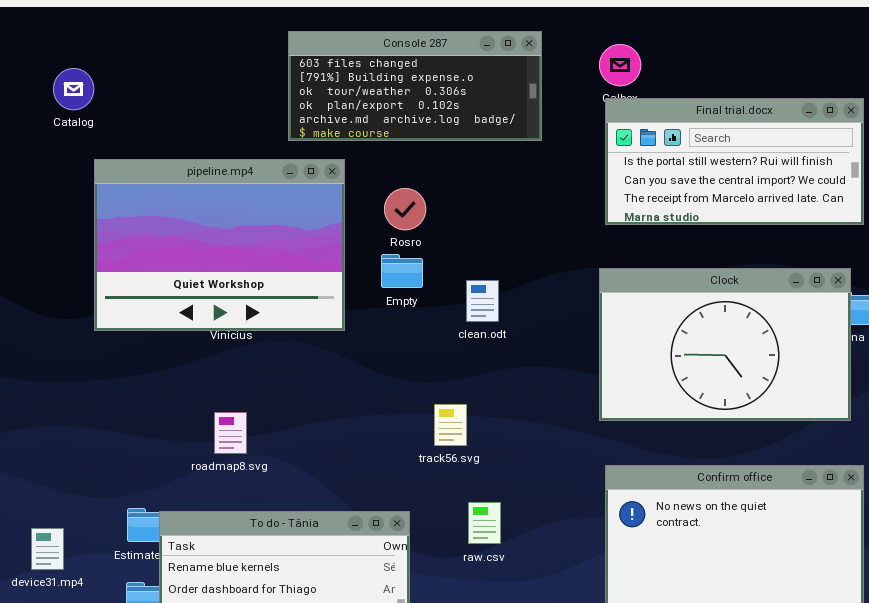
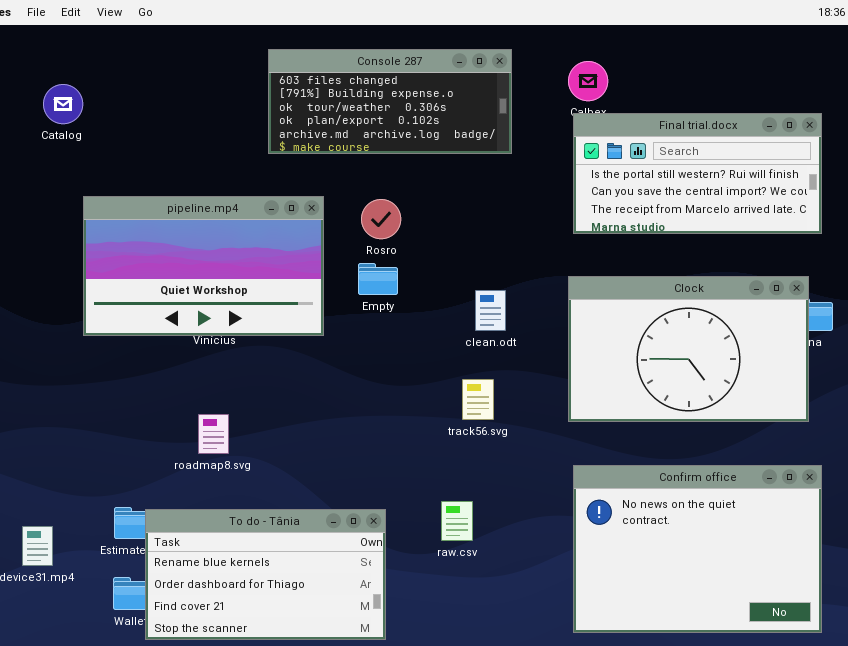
pipeline.mp4: [94,159,345,331] -> [83,196,324,336], resized
clean.odt: [466,280,499,322] -> [475,290,506,331], moved
track56.svg: [434,404,467,446] -> [462,379,494,420], moved

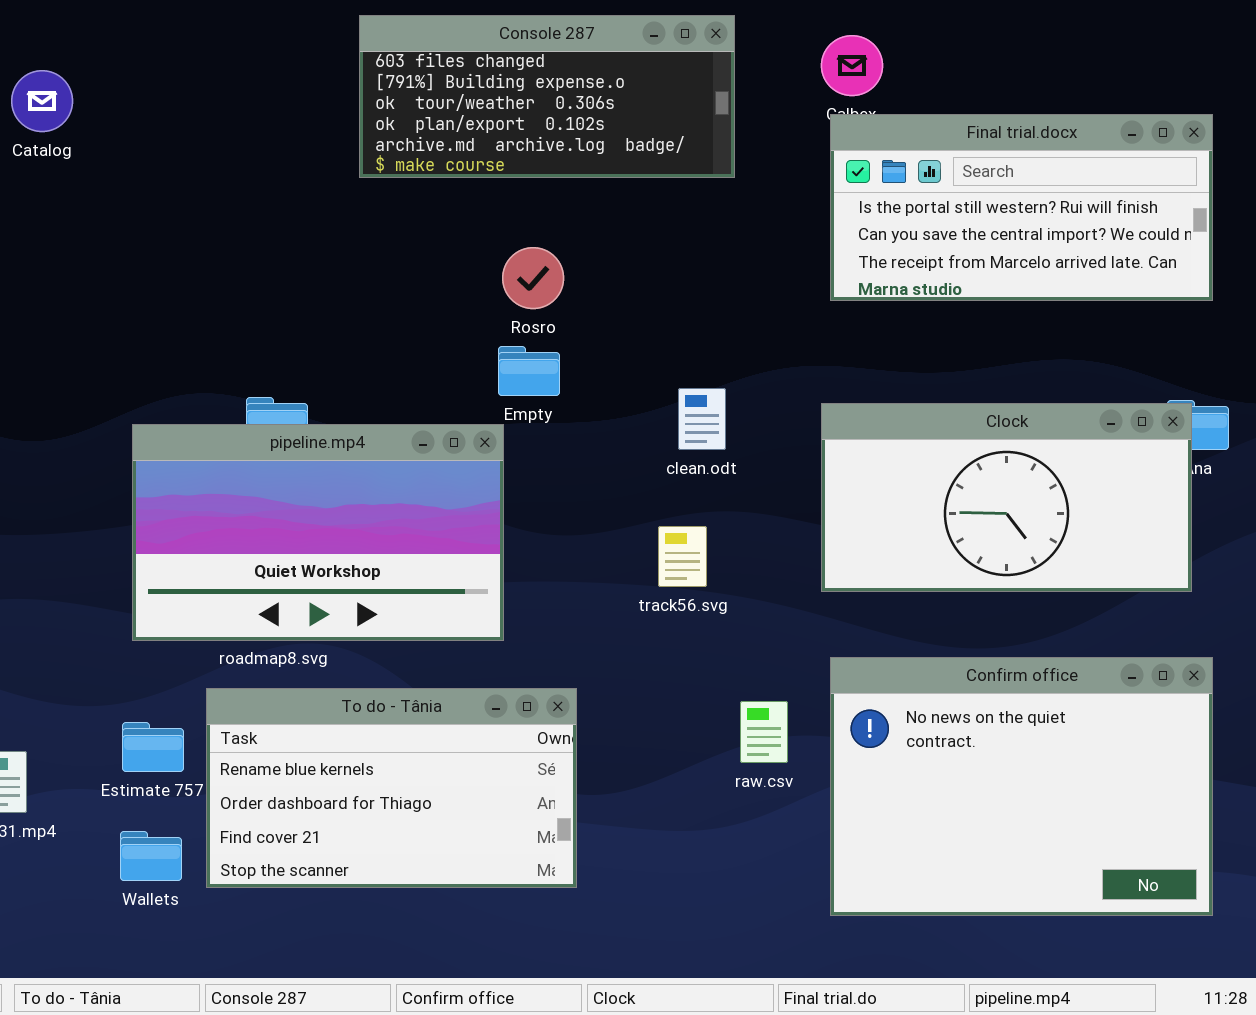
pipeline.mp4: [83,196,324,336] -> [132,424,504,641], moved
Clock: [568,276,809,422] -> [821,403,1192,592], resized
raw.csv: [441,501,473,541] -> [740,701,788,763], moved
To do - Tânia: [145,509,386,640] -> [206,688,577,888], moved

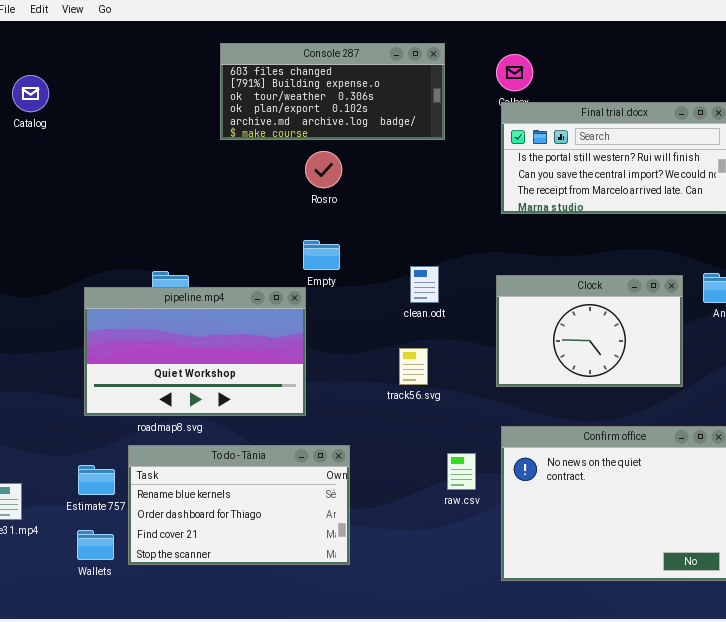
Rosro: [502,247,564,309] -> [305,151,342,188], moved
Clock: [821,403,1192,592] -> [496,275,683,387], resized

